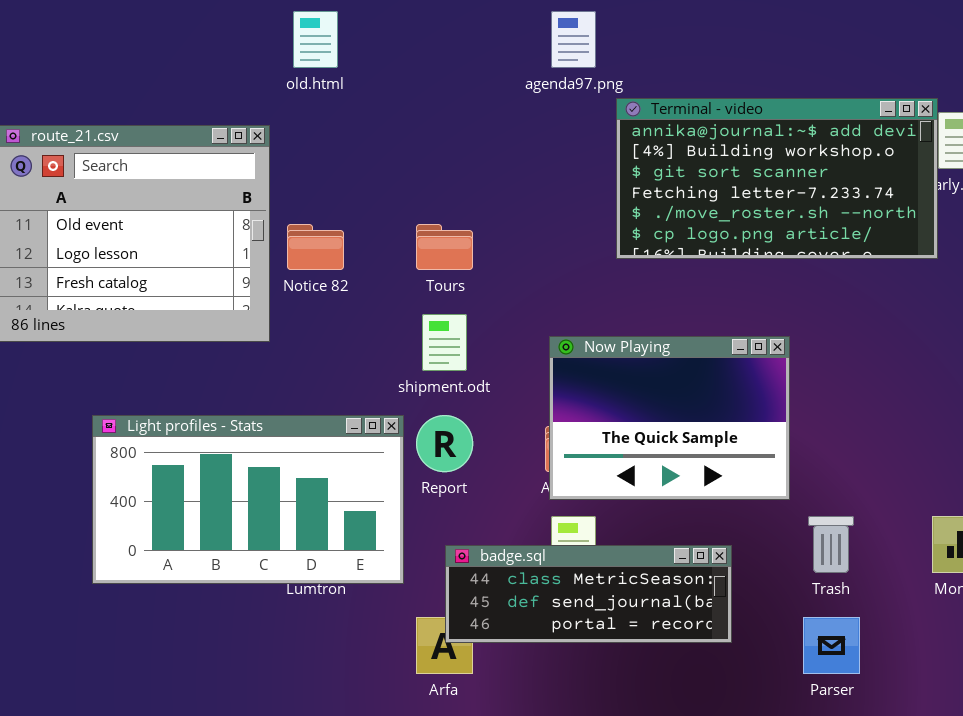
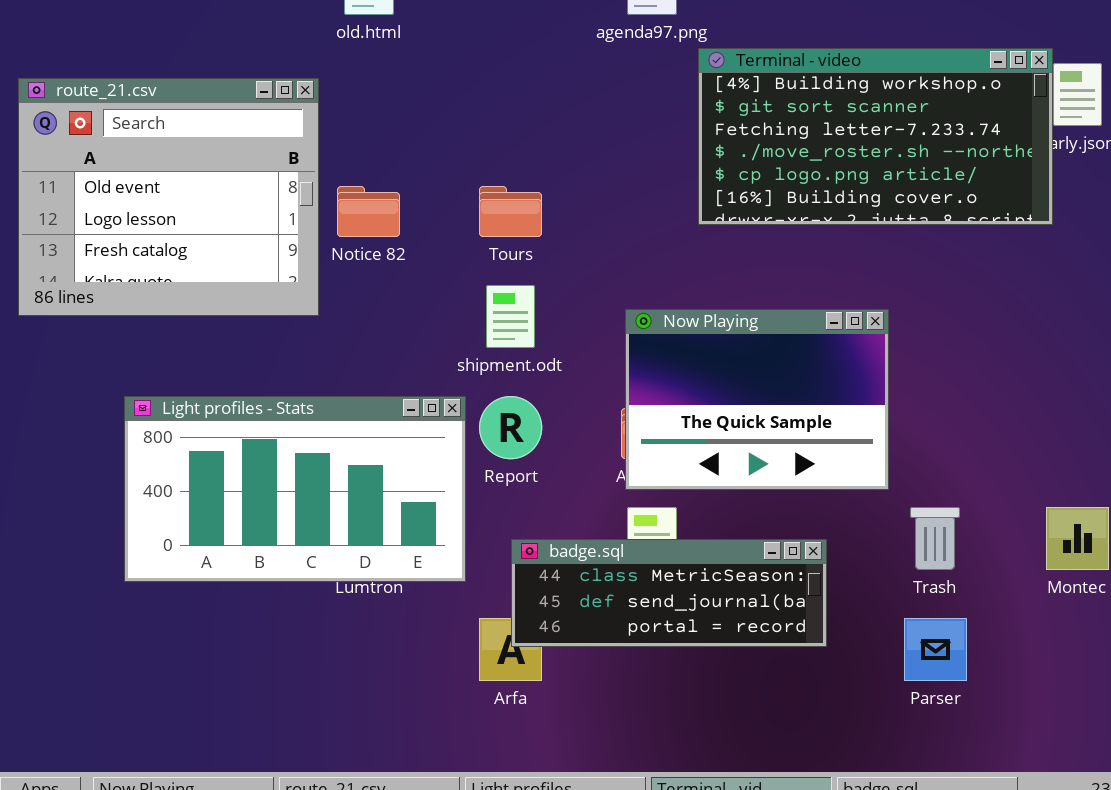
Terminal - video: [616,98,938,259] -> [698,48,1053,225], scrolled down 1 row

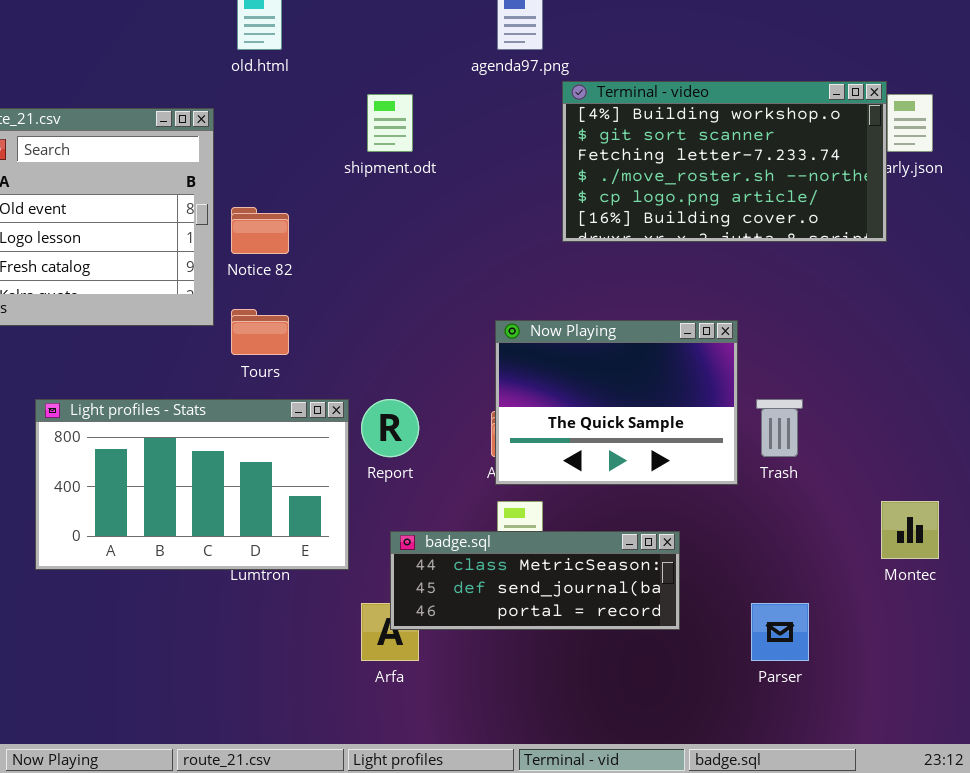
Tours: [479,186,542,237] -> [231,309,289,355], moved
shipment.odt: [486,285,535,348] -> [367,94,413,152], moved
Trash: [910,507,960,570] -> [756,399,803,457], moved

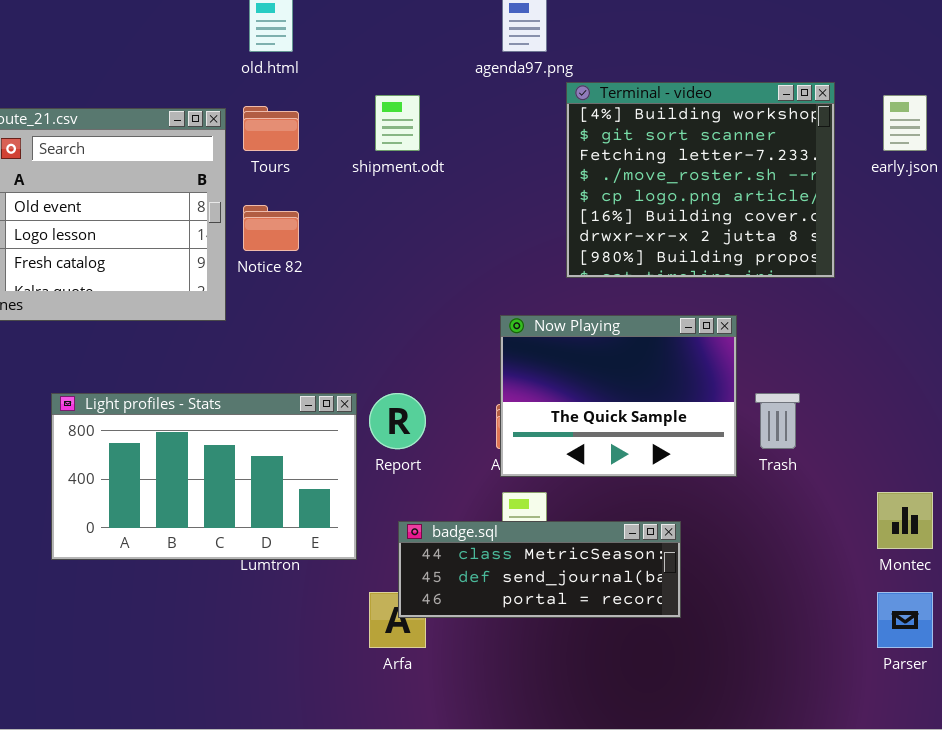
Terminal - video: [562,81,887,242] -> [566,82,835,278], resized
Tours: [231,309,289,355] -> [243,106,299,151], moved
Parser: [751,603,809,661] -> [877,592,933,648], moved

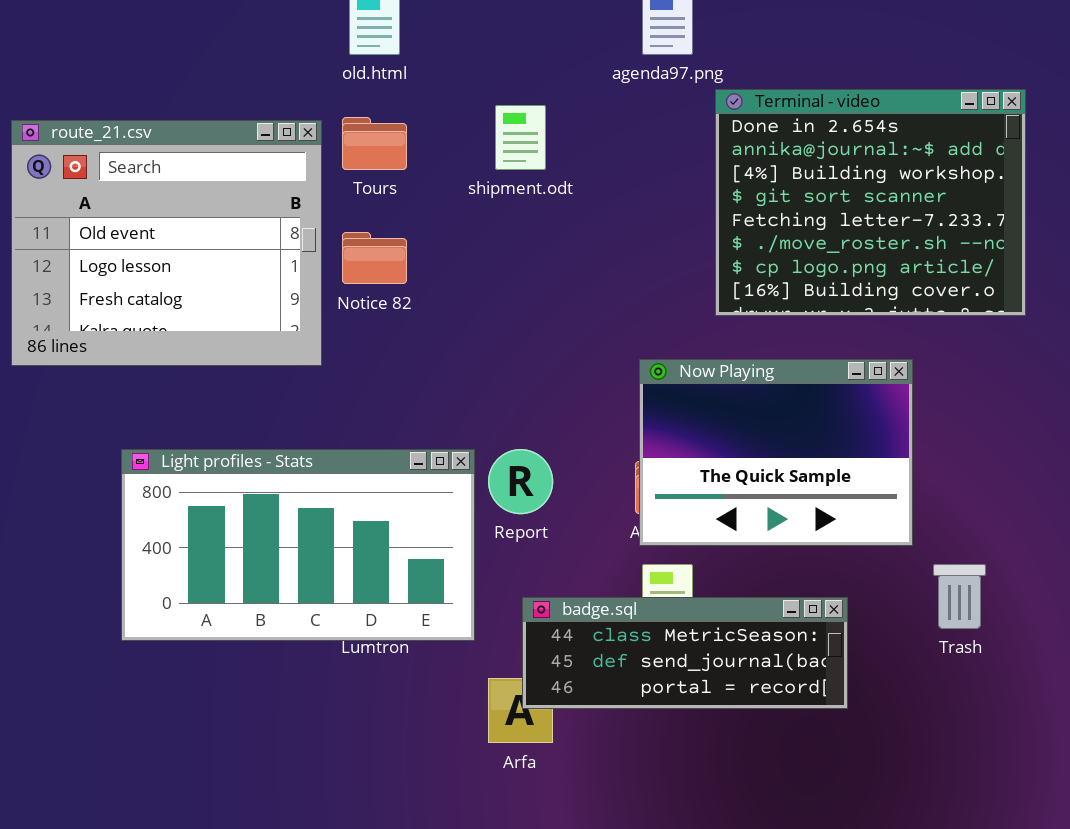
Terminal - video: [566,82,835,278] -> [715,89,1026,316], scrolled up 2 rows
Trash: [755,393,800,449] -> [933,564,986,629], moved

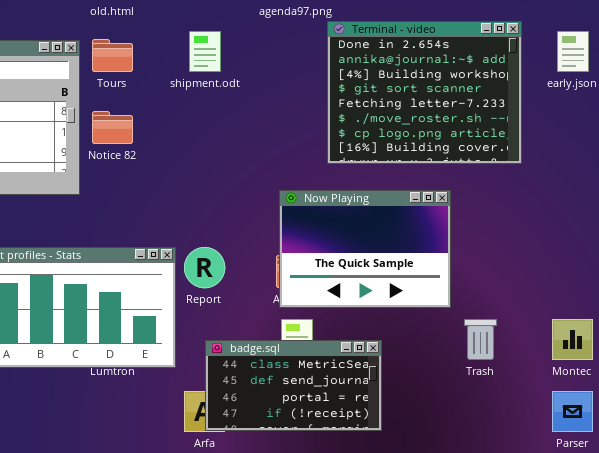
badge.sql: [522,597,848,709] -> [205,340,382,431], resized

